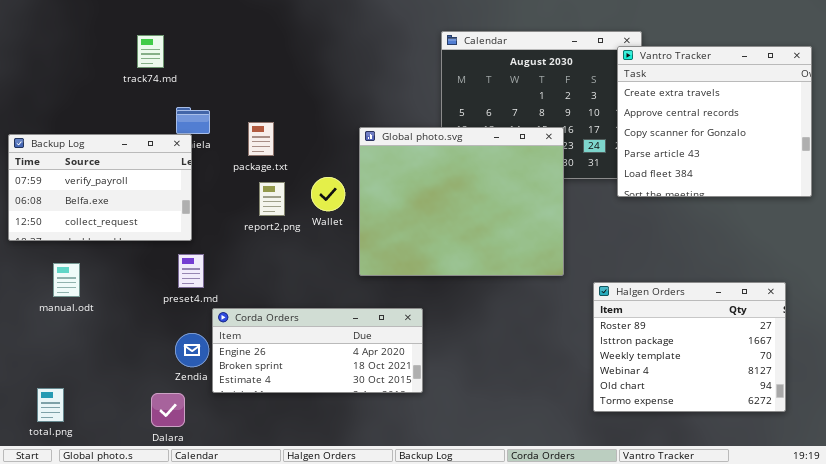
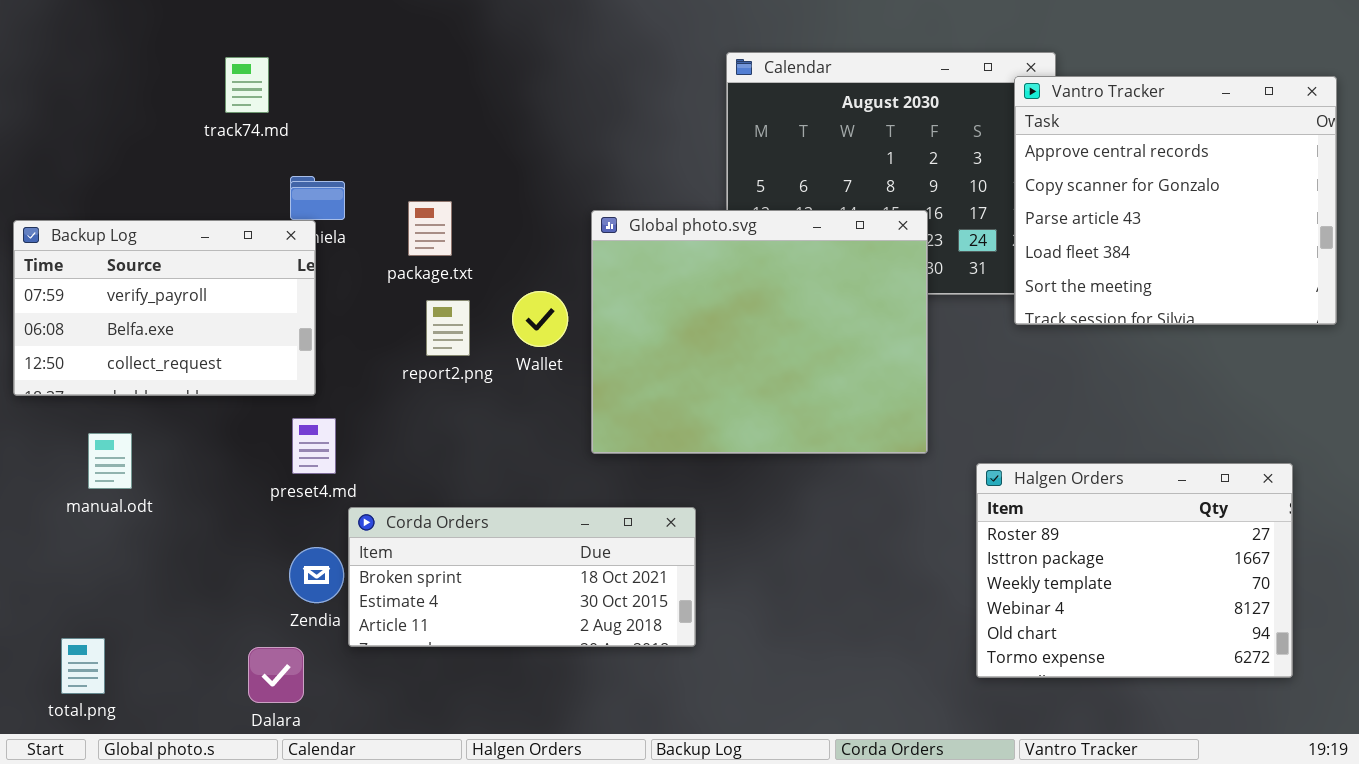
Vantro Tracker: [617,46,812,197] -> [1014,76,1337,325], scrolled down 1 row
Corda Orders: [212,308,423,393] -> [348,507,696,647], scrolled down 1 row

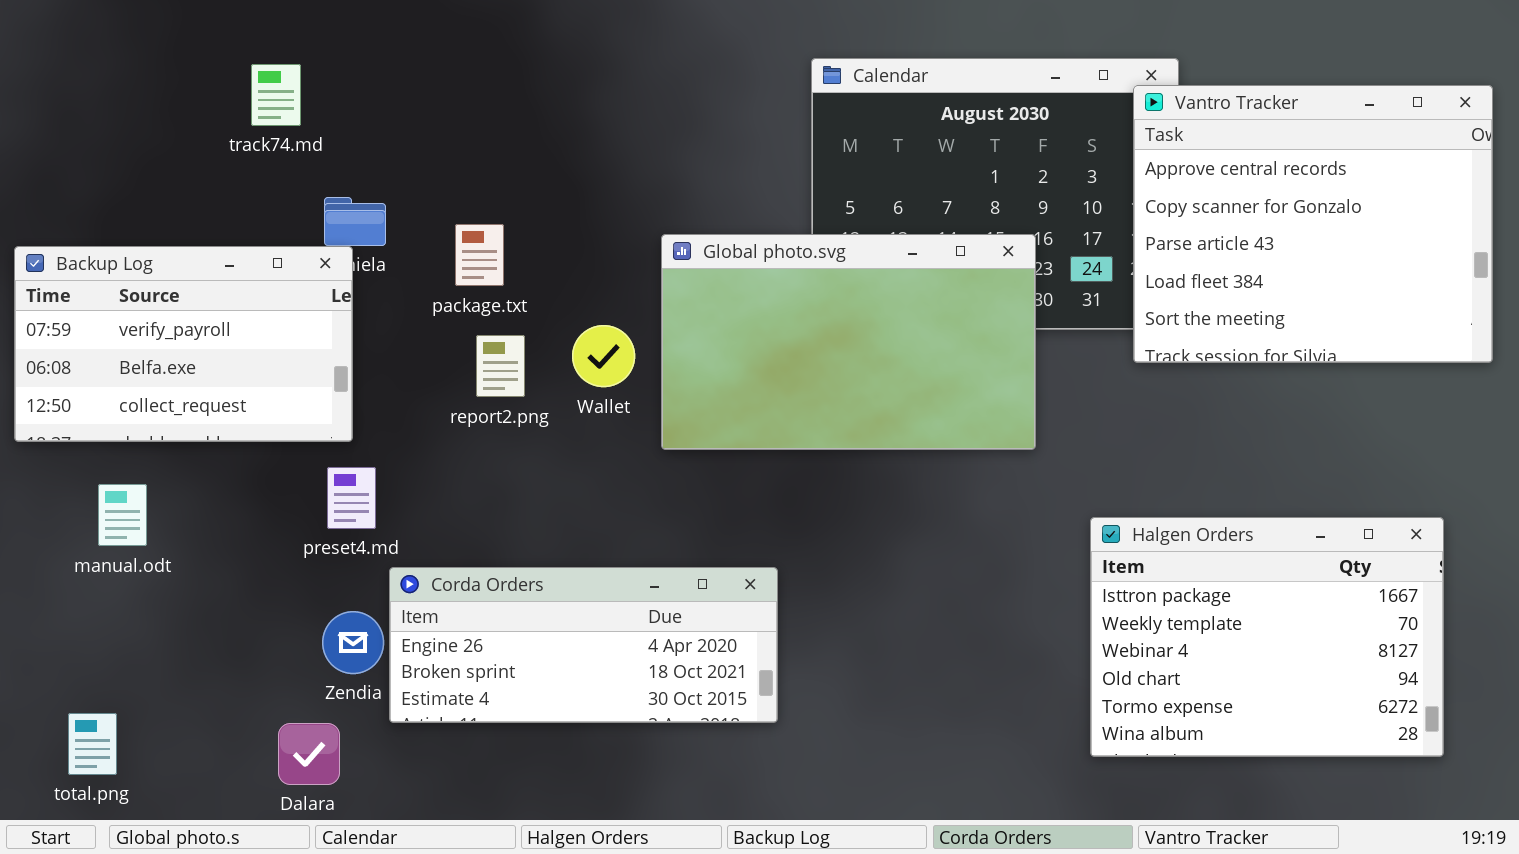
Global photo.svg: [591,210,928,454] -> [661,234,1036,450], resized
Halgen Orders: [976,463,1293,678] -> [1090,517,1444,757], scrolled down 1 row
Corda Orders: [348,507,696,647] -> [389,567,778,723], scrolled up 1 row

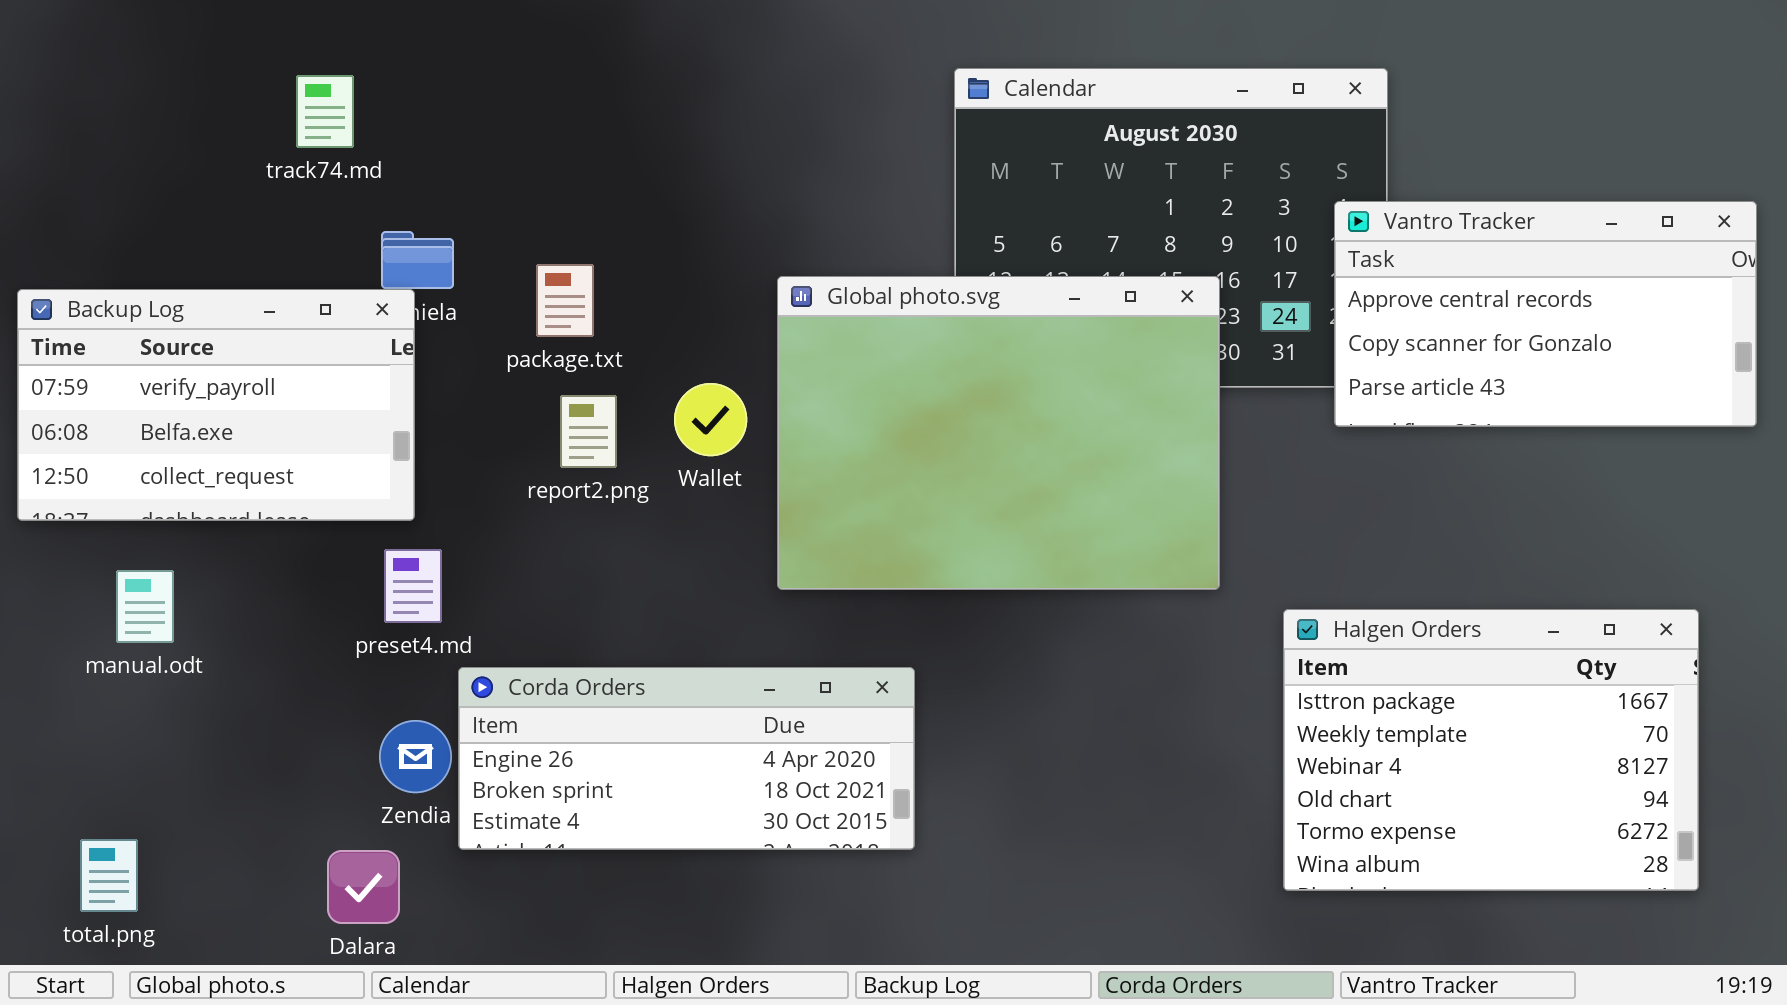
Vantro Tracker: [1133,85,1493,363] -> [1334,201,1757,427], resized
Global photo.svg: [661,234,1036,450] -> [777,276,1220,590], resized

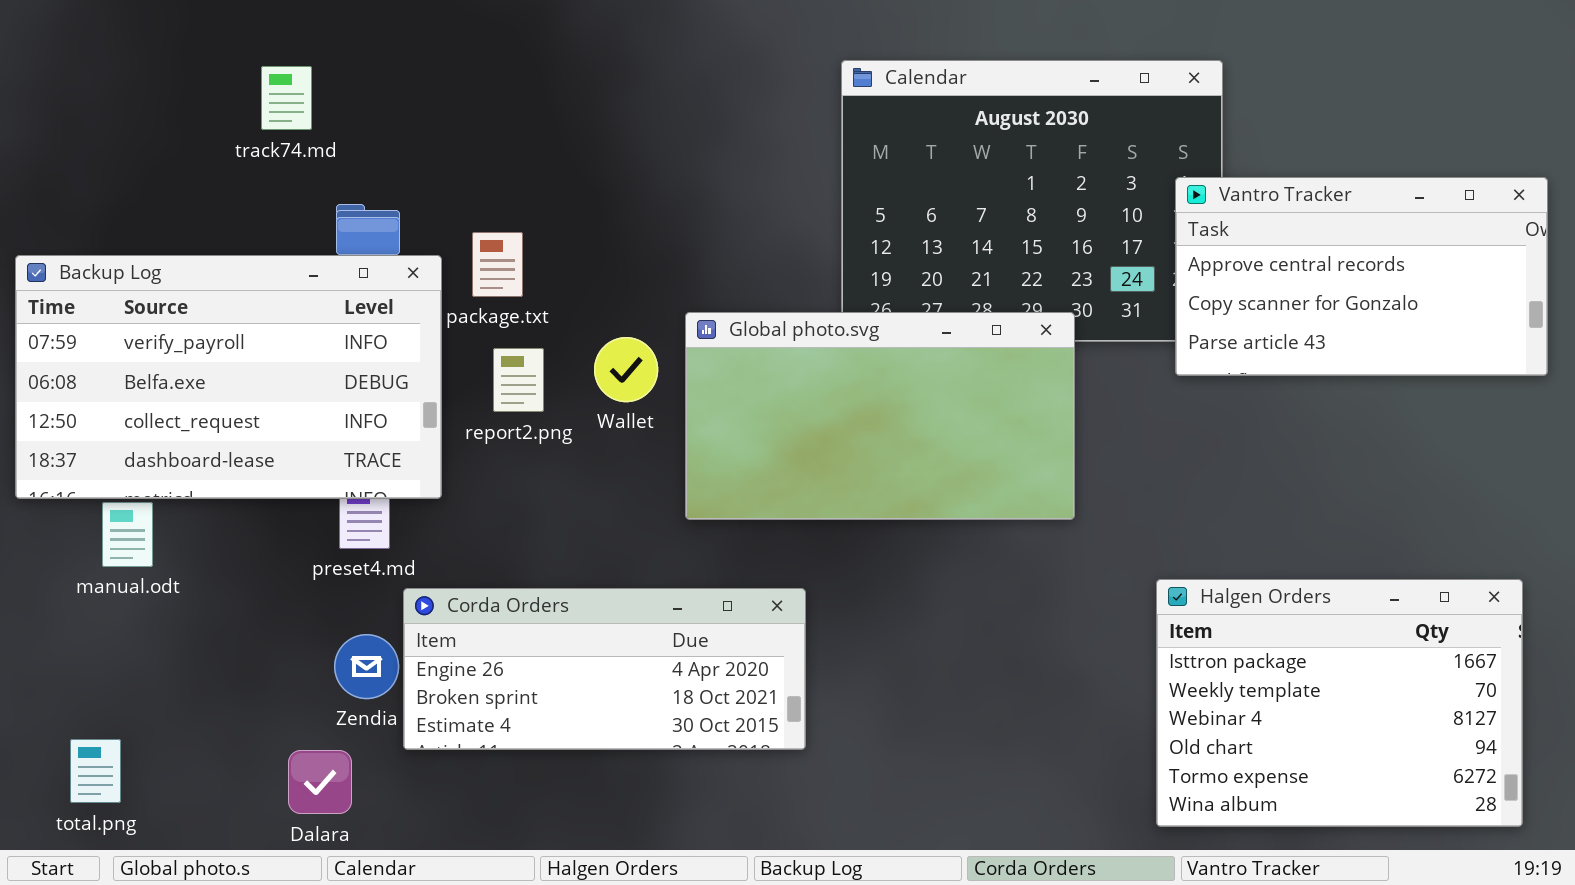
Global photo.svg: [777,276,1220,590] -> [685,312,1075,520], resized
Backup Log: [17,289,415,521] -> [15,255,442,499], resized
Halgen Orders: [1283,609,1699,891] -> [1156,579,1523,827], moved

